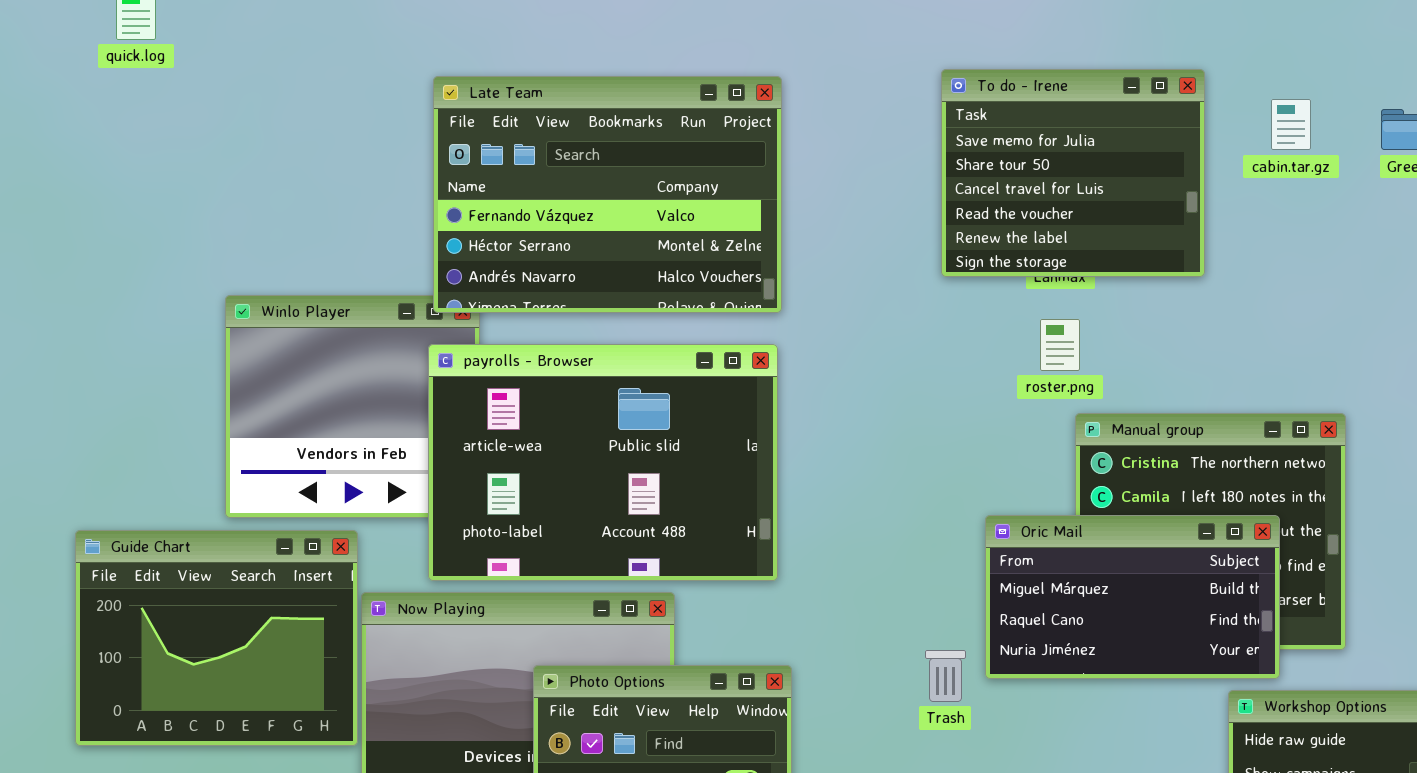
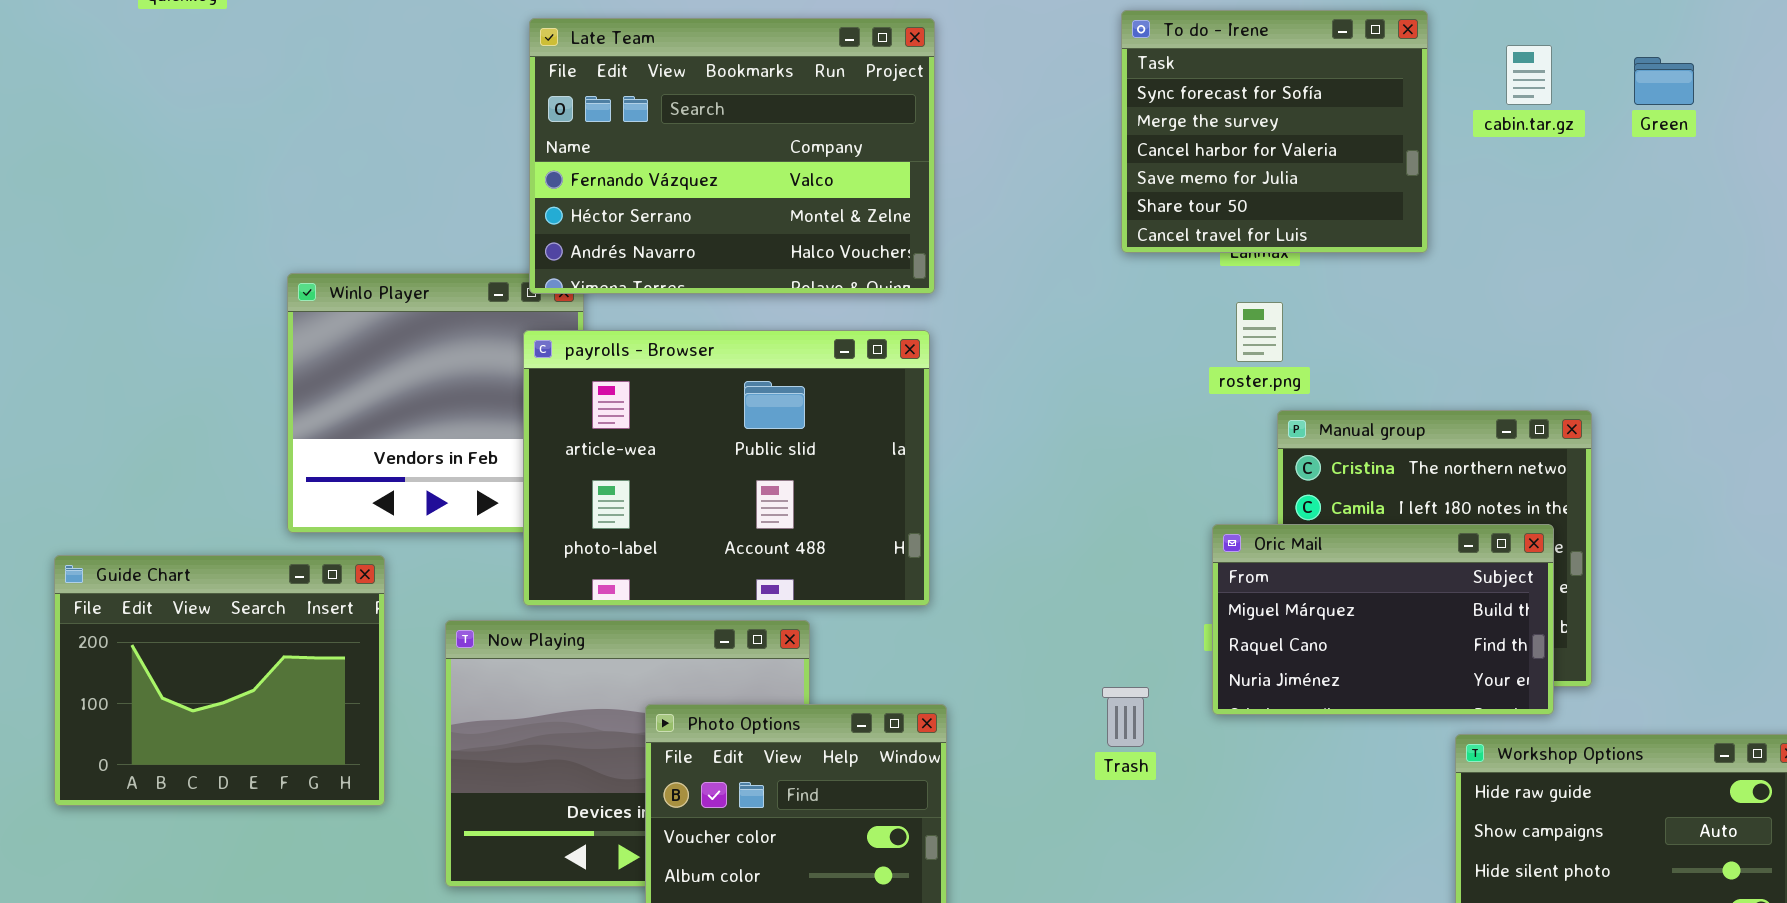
To do - Irene: [941,69,1205,277] -> [1121,10,1428,253], scrolled up 3 rows
Oric Mail: [985,515,1280,679] -> [1212,524,1554,715], moved
Guide Chart: [75,530,358,746] -> [54,555,385,806], moved

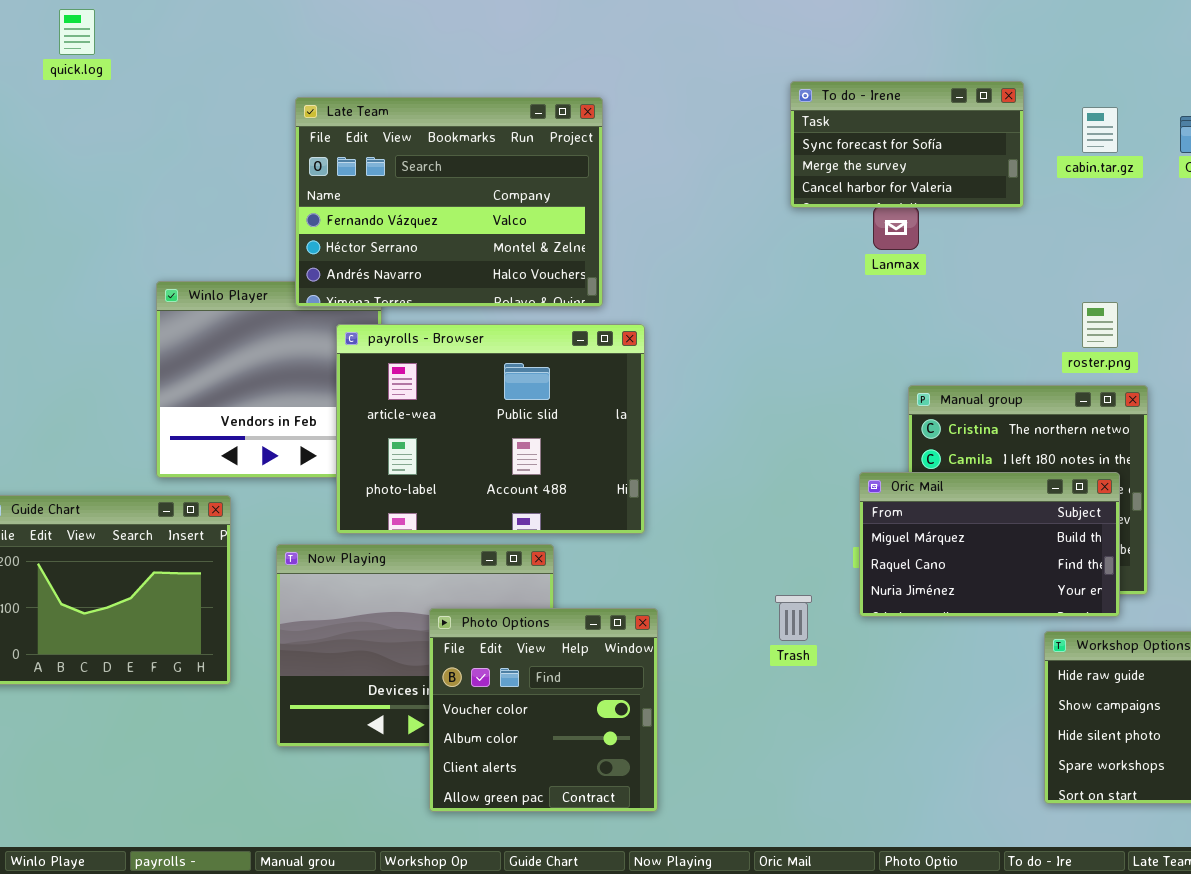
To do - Irene: [1121,10,1428,253] -> [790,81,1024,208], resized
Late Team: [529,18,935,294] -> [295,97,603,307], moved
roster.png: [1236,302,1283,362] -> [1082,302,1118,348], moved

